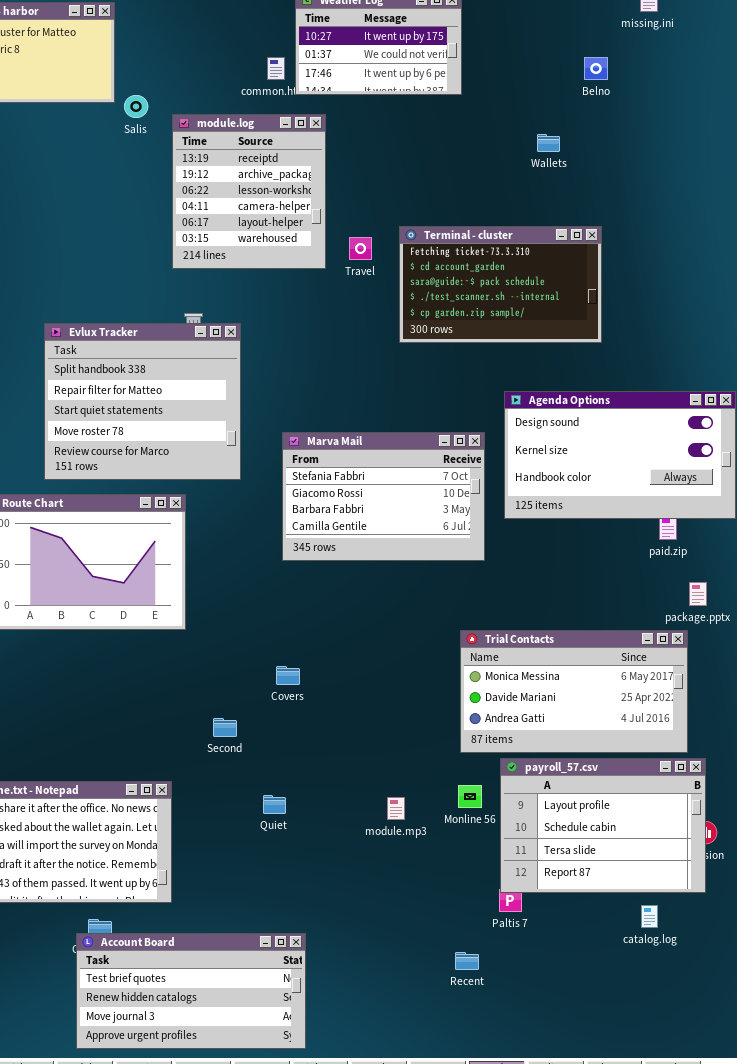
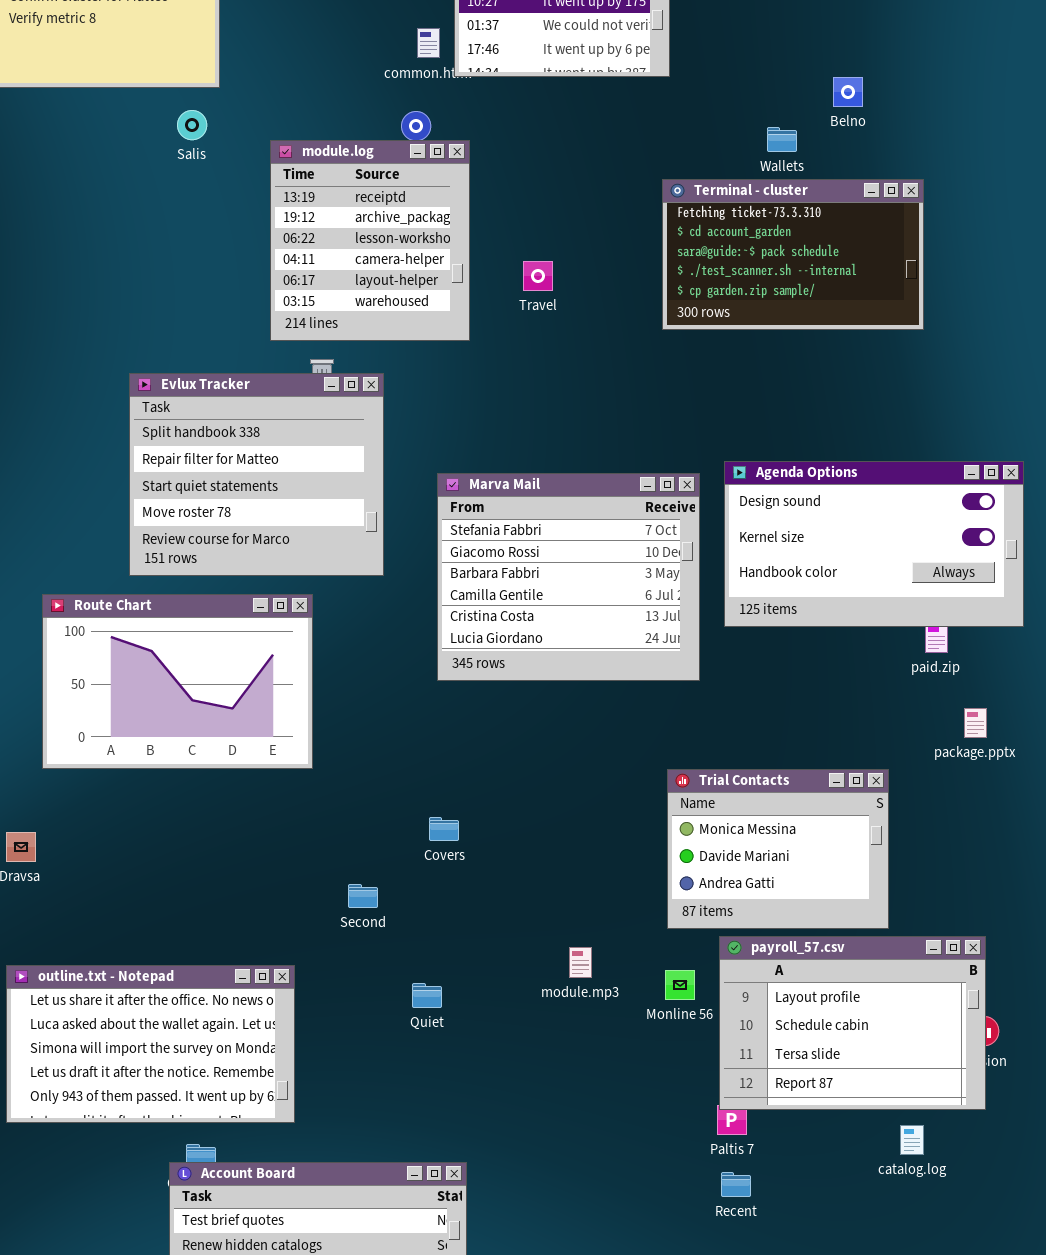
Belno: [584,57,608,80] -> [833,77,863,107], moved
Salis: [124,95,148,118] -> [177,110,207,140], moved
module.log: [172,114,326,269] -> [270,140,470,341], moved
Terminal - cluster: [399,226,602,343] -> [662,179,924,330], moved
Marva Mail: [282,432,485,561] -> [437,473,700,681], resized
Trial Contacts: [460,630,688,753] -> [667,769,889,929], resized
module.mp3: [387,797,405,820] -> [569,947,592,978], moved
Recent: [455,952,479,970] -> [721,1172,751,1197], moved

